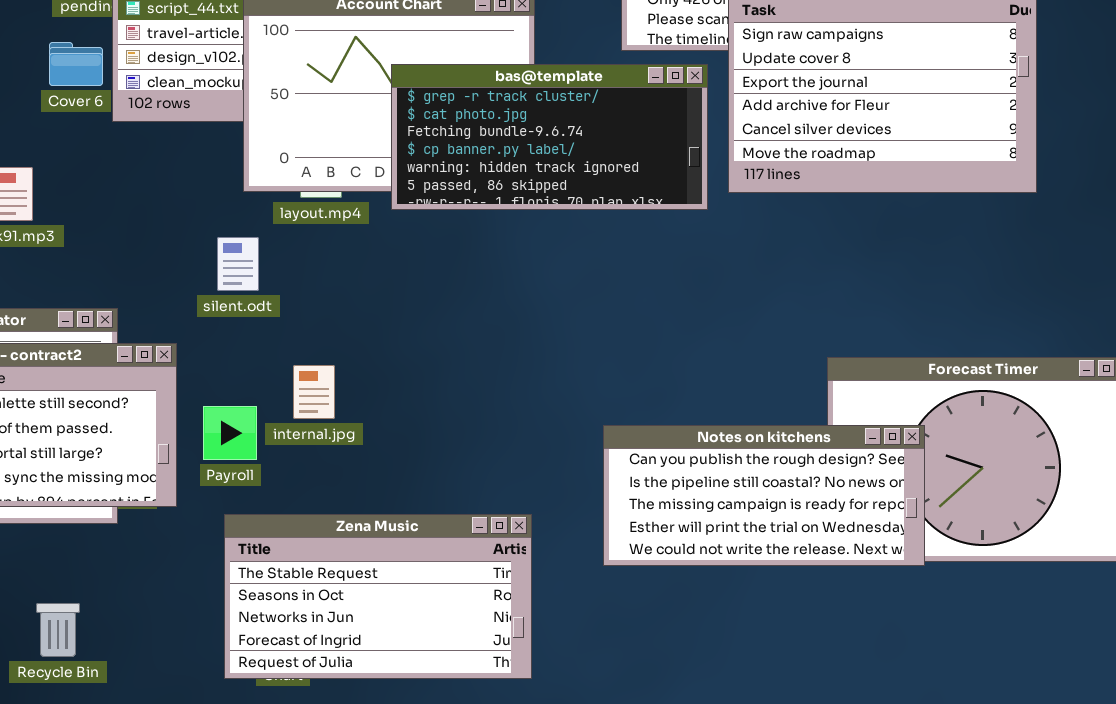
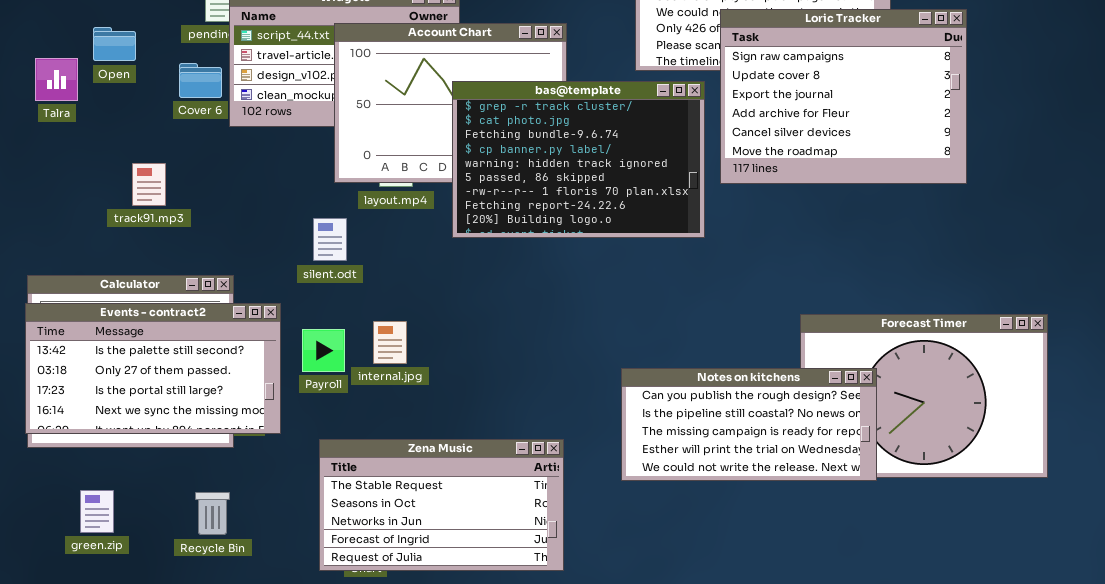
bas@template: [391,64,708,210] -> [452,81,705,238], resized
Payroll: [203,406,257,460] -> [302,329,345,372], moved
Recycle Bin: [36,603,80,657] -> [195,492,230,535], moved

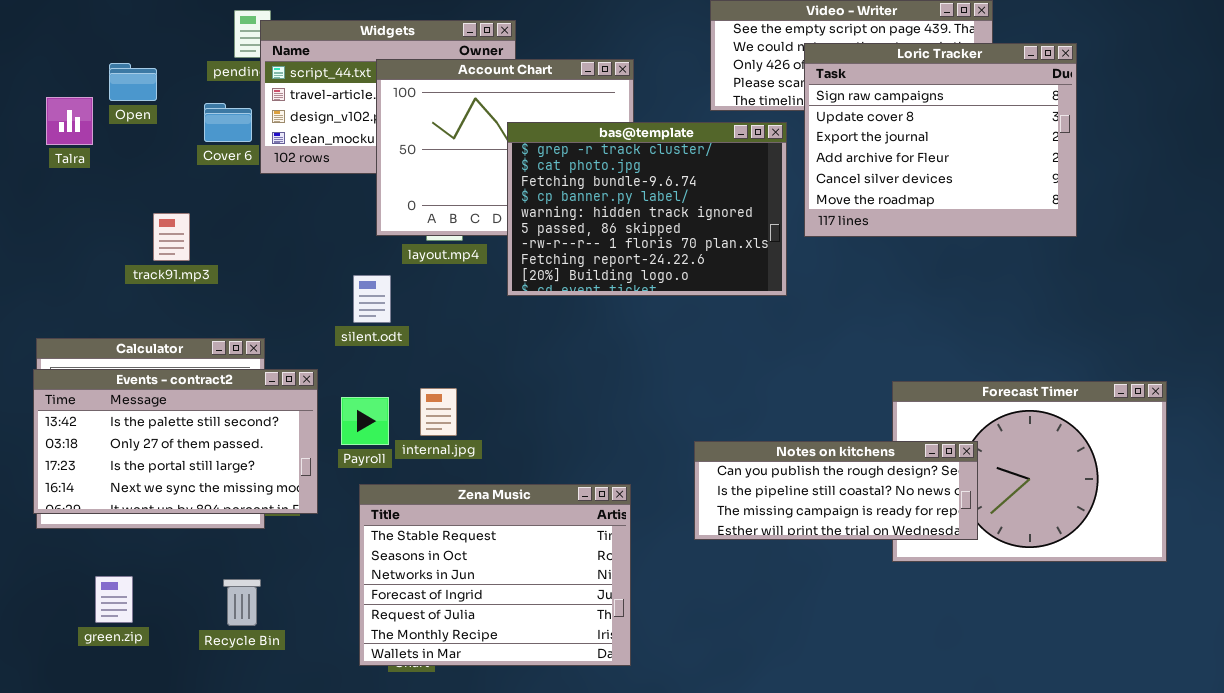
Notes on kitchens: [621,368,877,481] -> [694,441,978,540], resized
Zena Music: [319,439,564,571] -> [359,484,631,666], resized

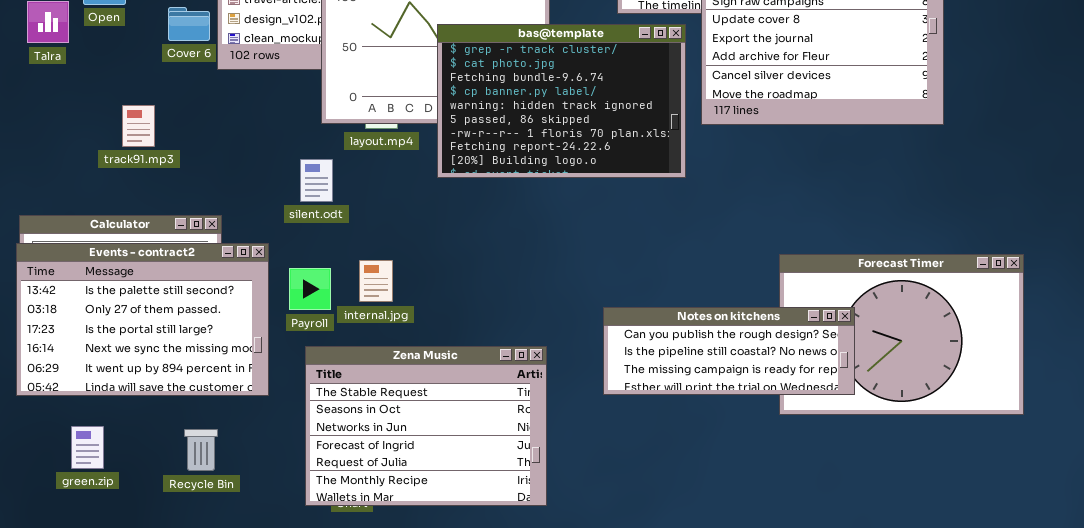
Events - contract2: [33,369,318,514] -> [16,243,269,396], resized

